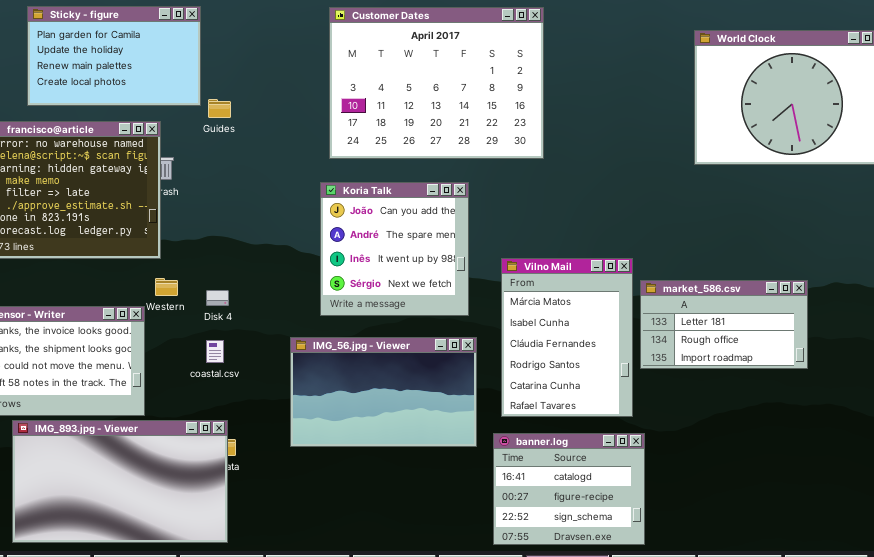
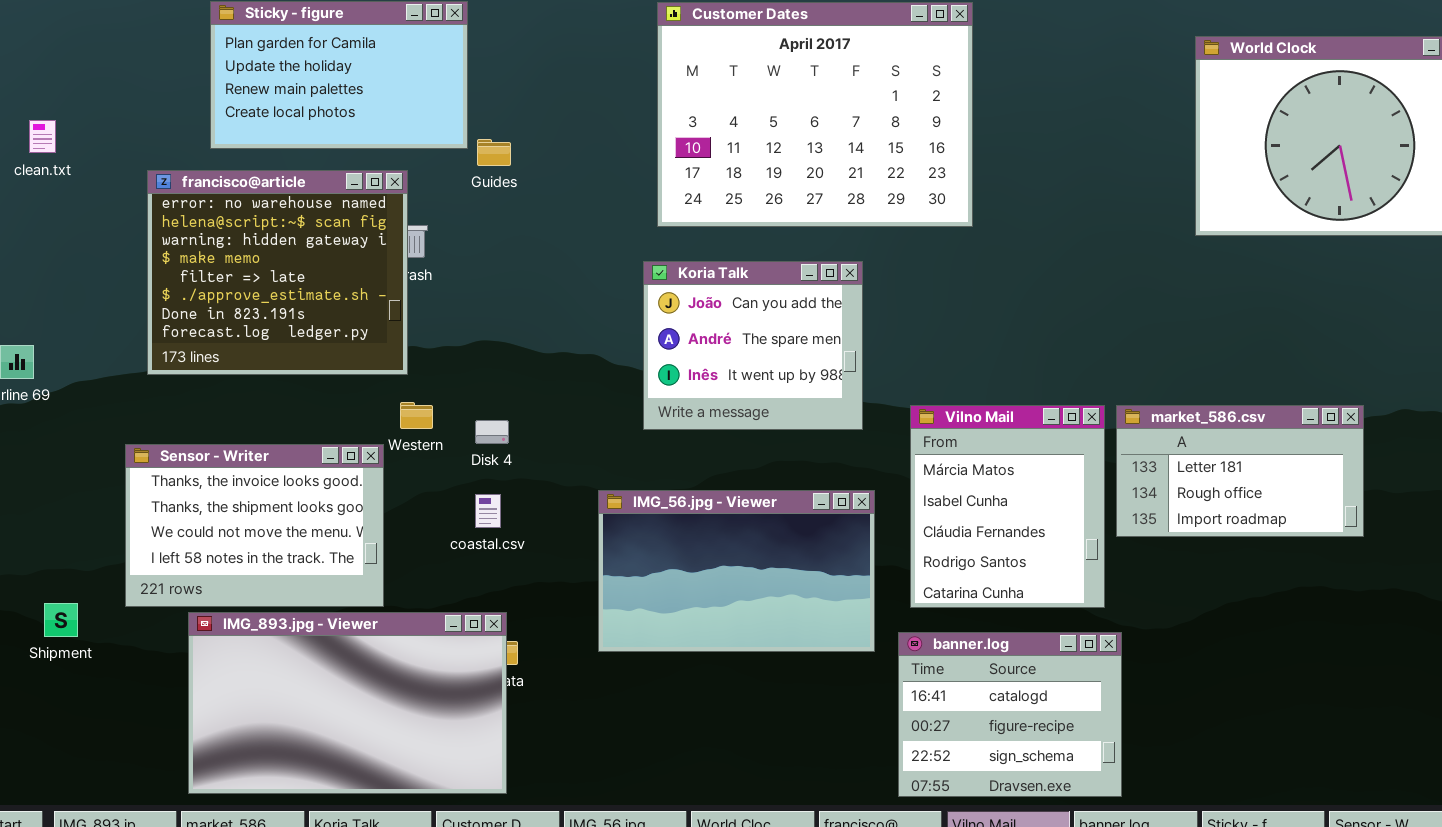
Koria Talk: [320,182,469,316] -> [643,261,863,430], resized
Vilno Mail: [501,258,633,417] -> [910,405,1105,608], resized

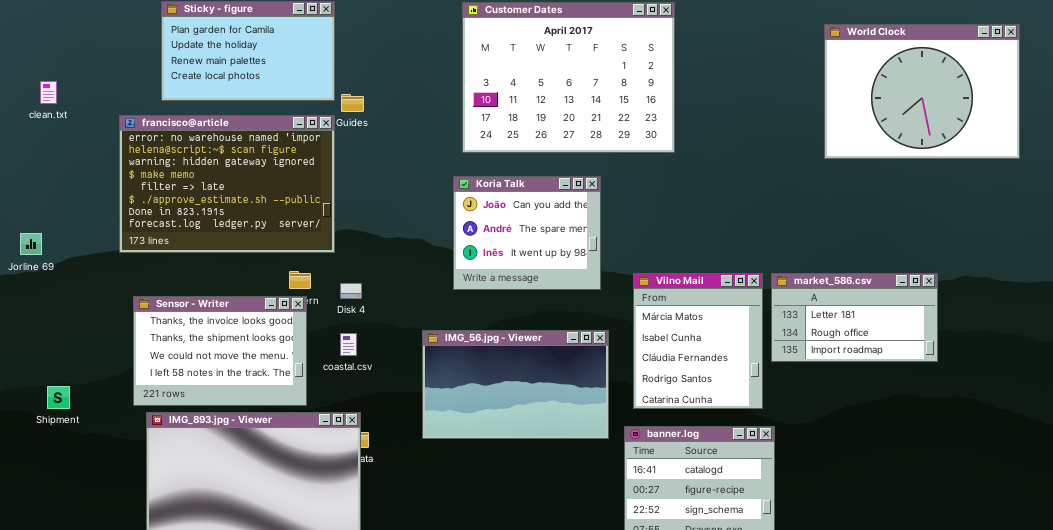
francisco@article: [147,170,408,375] -> [119,115,335,253], resized
Sensor - Writer: [125,444,384,607] -> [133,296,307,406], moved
Shipment: [44,603,78,637] -> [47,386,70,409], moved

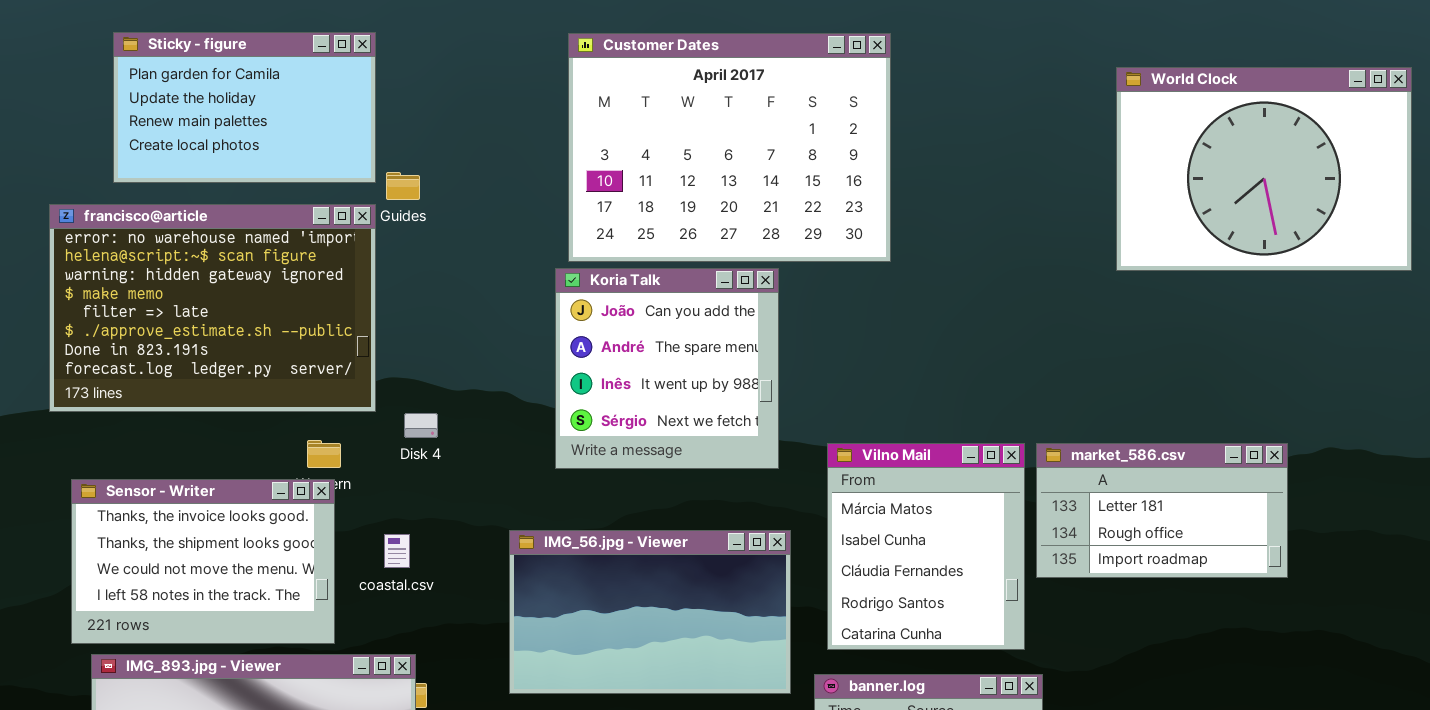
Koria Talk: [453,176,601,290] -> [555,268,779,469], resized
Disk 4: [340,283,362,299] -> [404,413,438,438], moved

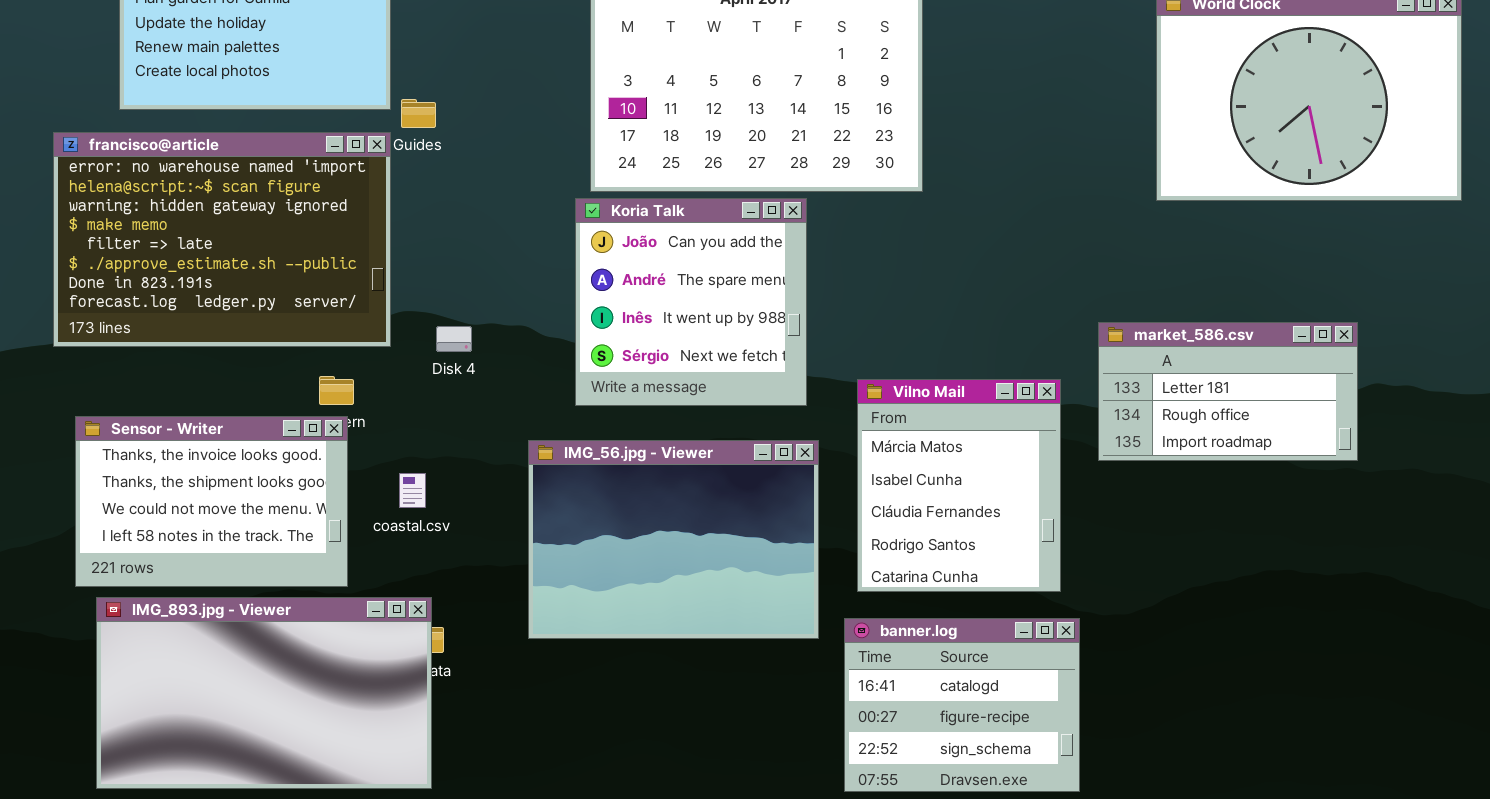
Disk 4: [404,413,438,438] -> [436,326,472,352], moved
market_586.csv: [1036,443,1288,578] -> [1098,322,1358,461], moved
IMG_56.jpg - Viewer: [509,530,791,694] -> [528,440,819,639], resized

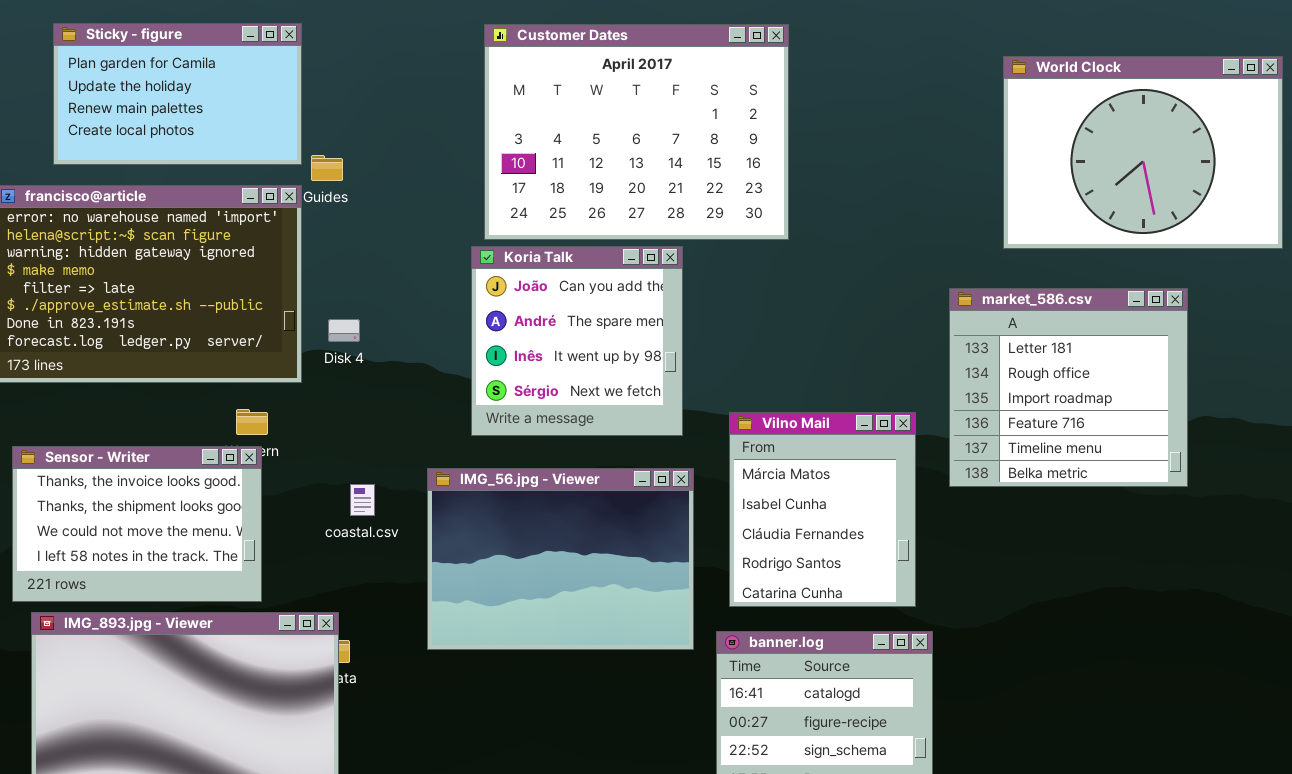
market_586.csv: [1098,322,1358,461] -> [949,288,1188,487], resized
Disk 4: [436,326,472,352] -> [328,319,360,342], moved
coastal.csv: [399,473,426,508] -> [350,484,375,516], moved

